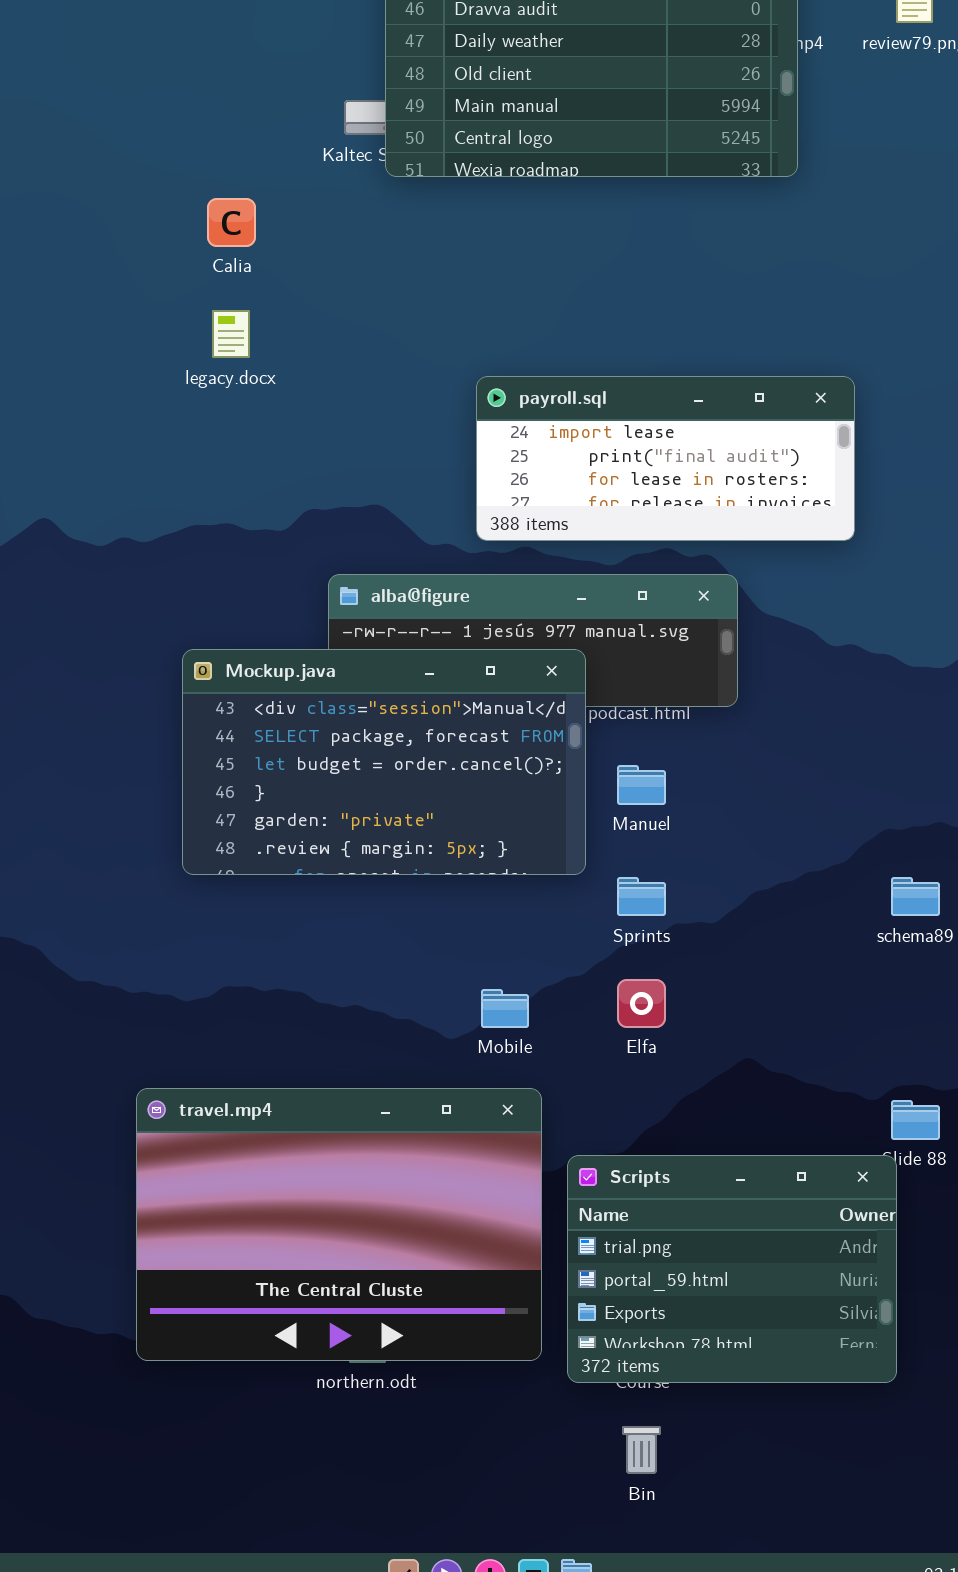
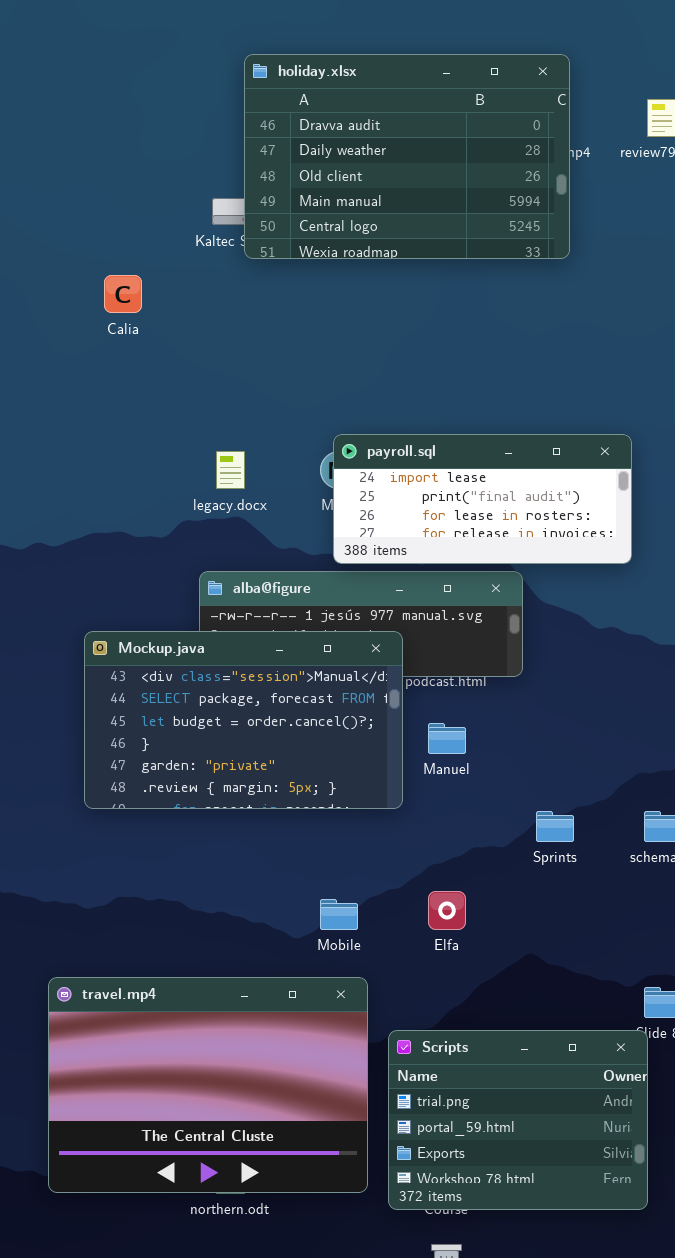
legacy.docx: [212,310,250,358] -> [216,451,245,489], moved
payroll.sql: [476,376,855,541] -> [333,434,632,564], moved
Sprints: [617,877,666,916] -> [536,811,574,842], moved

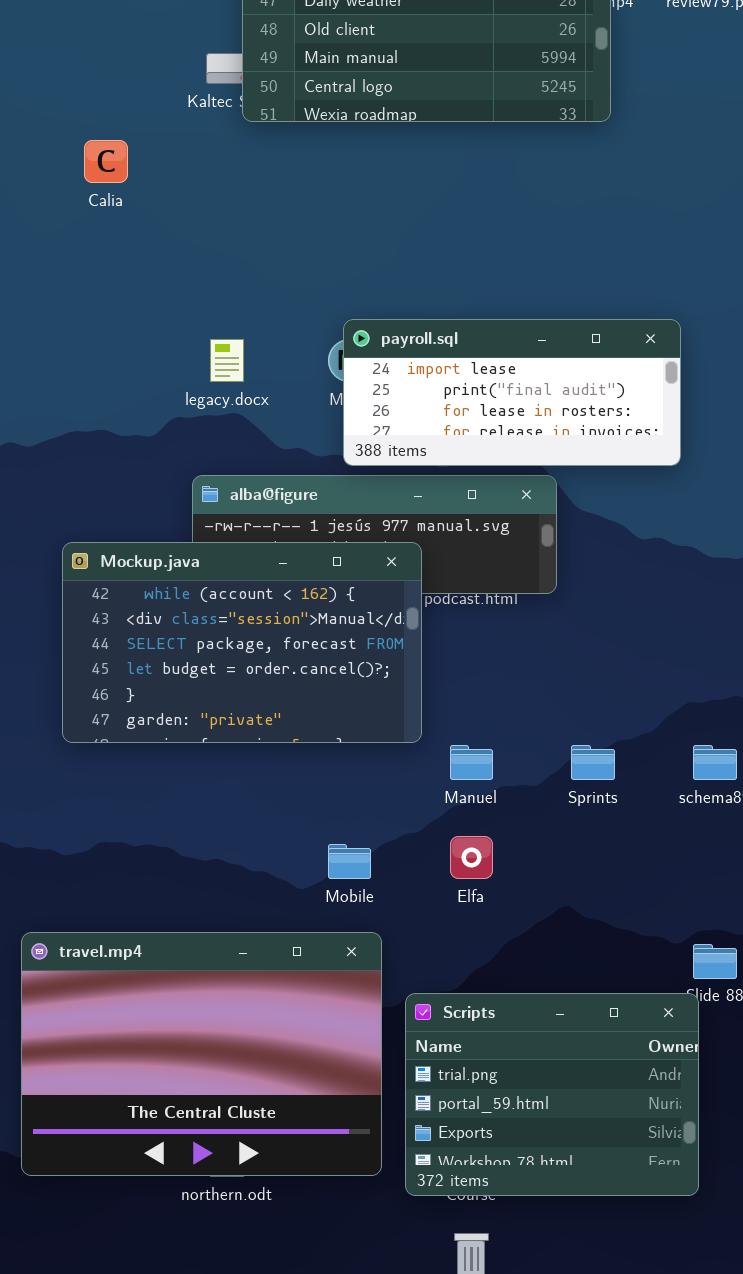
Mockup.java: [84,631,403,809] -> [62,542,422,743], scrolled up 1 row
Manuel: [428,723,466,754] -> [450,745,493,780], moved

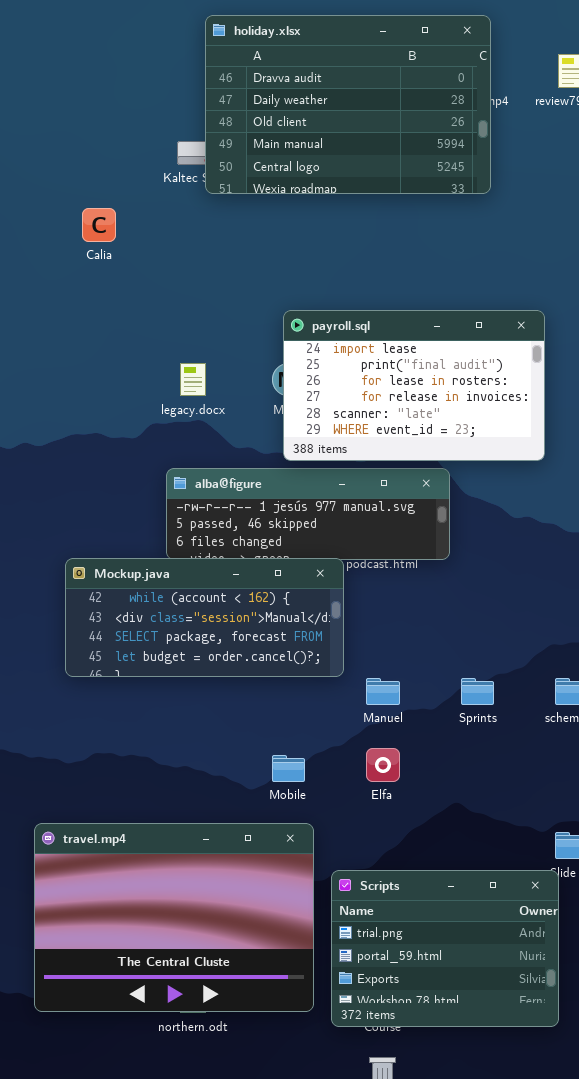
payroll.sql: [343,319,681,466] -> [283,310,545,461], resized
Mockup.java: [62,542,422,743] -> [65,558,344,677], resized

